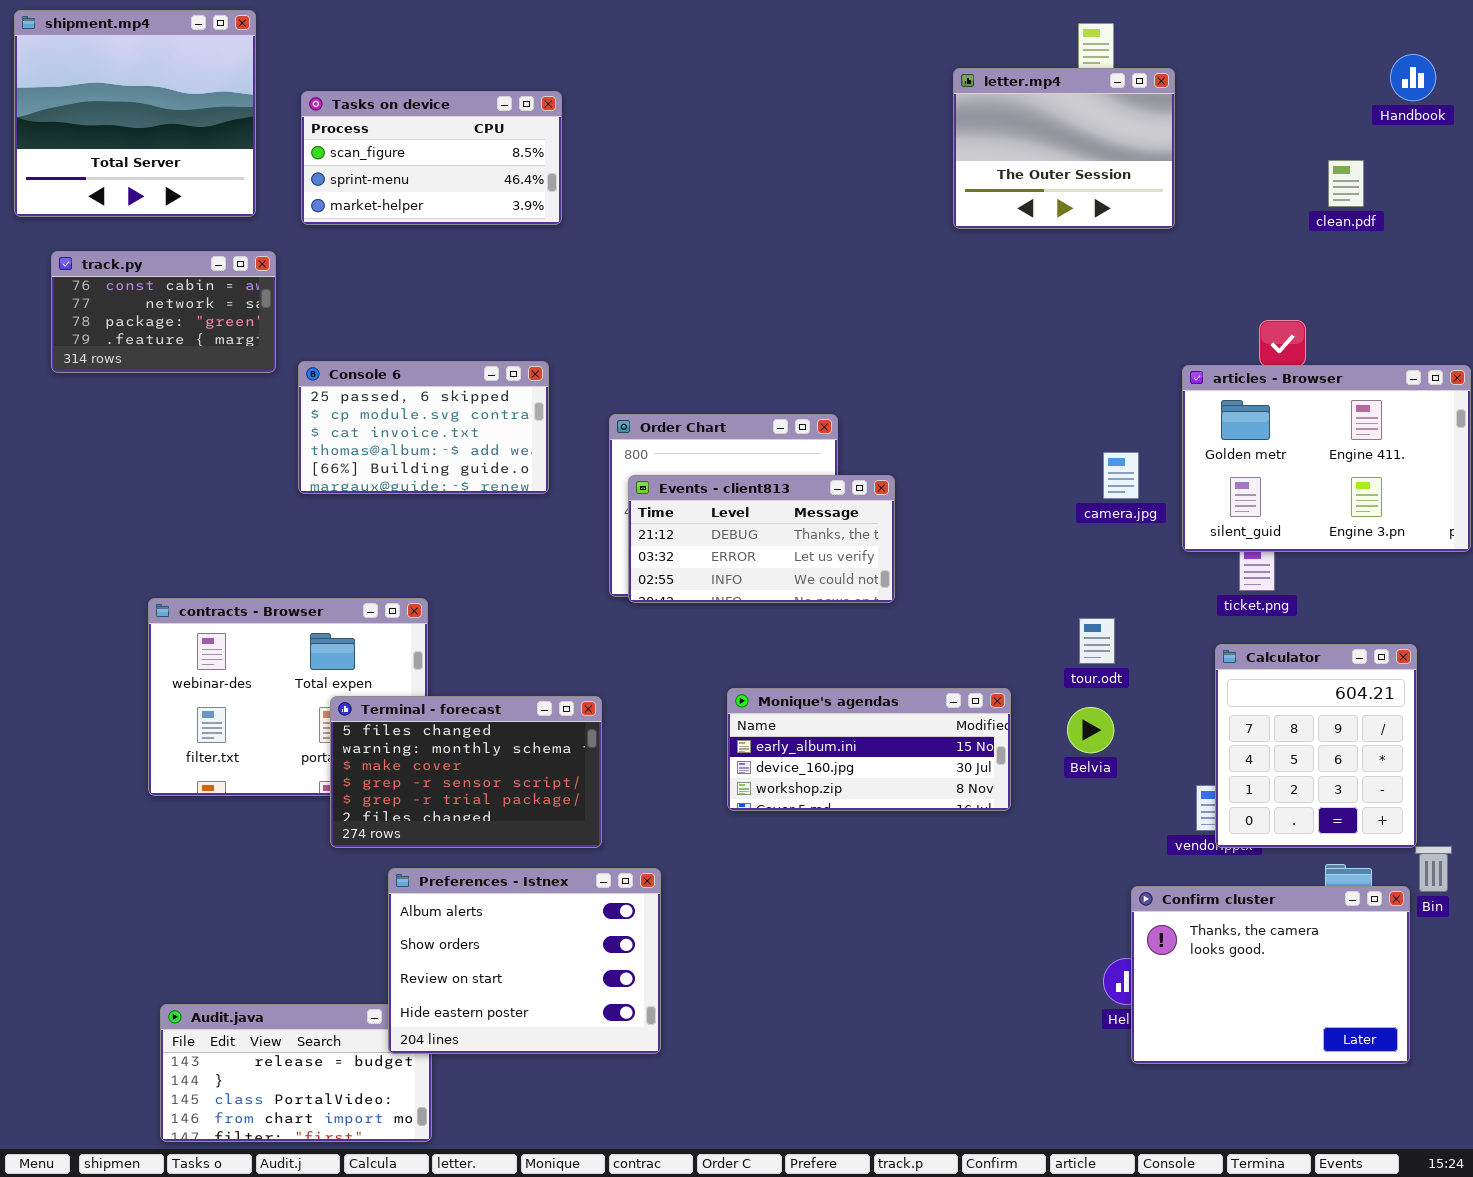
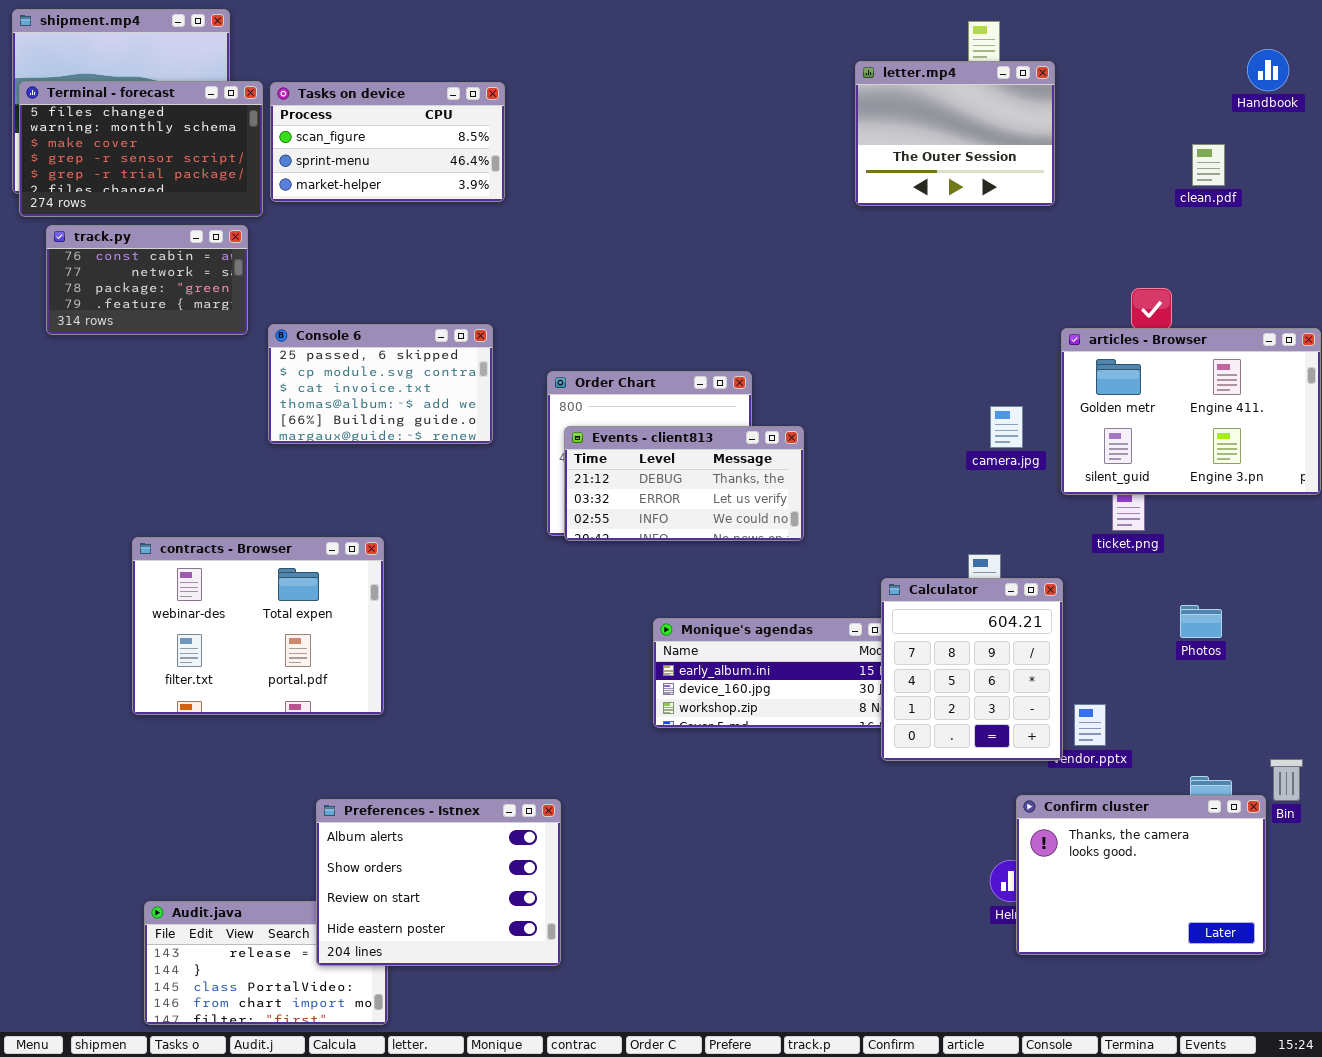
Calculator: [1215,644,1417,848] -> [881,578,1063,761], moved
Terminal - forecast: [330,696,602,848] -> [19,81,263,217], moved
Preferences - Istnex: [388,868,661,1054] -> [316,799,561,966], moved

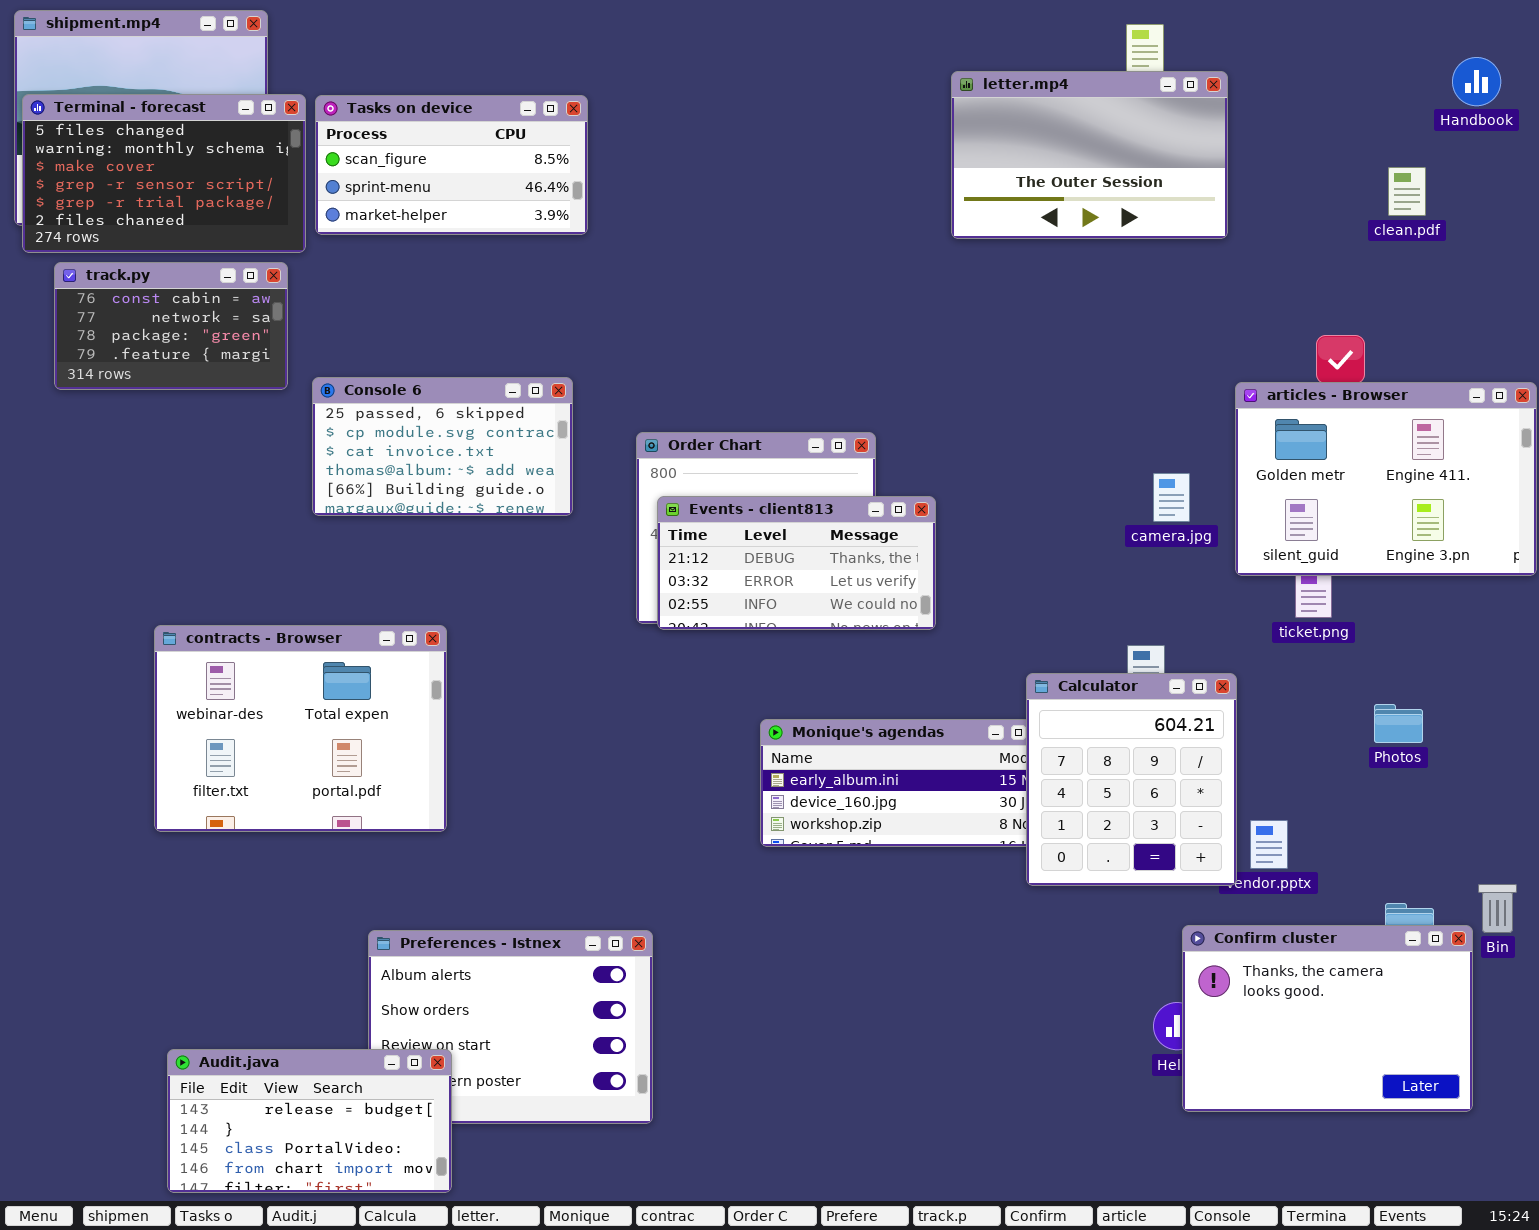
letter.mp4: [855,61,1055,206] -> [951,71,1228,239], resized
Audit.java: [144,901,388,1025] -> [167,1049,452,1193], raised

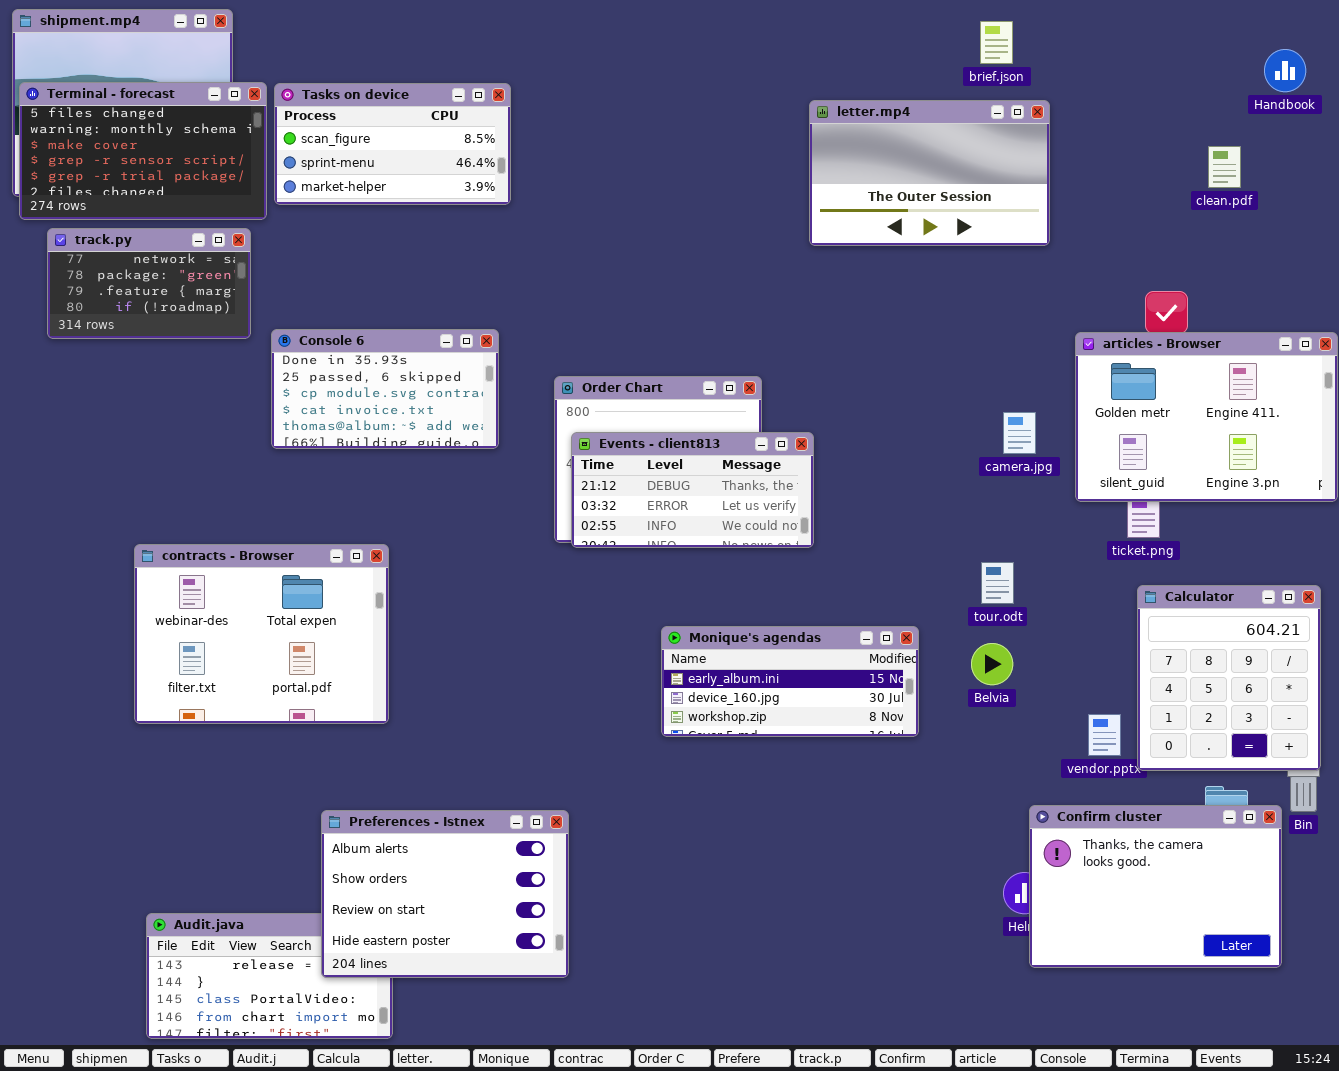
letter.mp4: [951,71,1228,239] -> [809,100,1050,246], moved
track.py: [54,262,288,390] -> [47,228,251,339], scrolled down 1 row
Console 6: [312,377,573,516] -> [271,329,499,449], scrolled up 1 row
Calculator: [1026,673,1237,886] -> [1137,585,1321,771], moved
Preferences - Istnex: [368,930,653,1124] -> [321,810,569,978], raised

